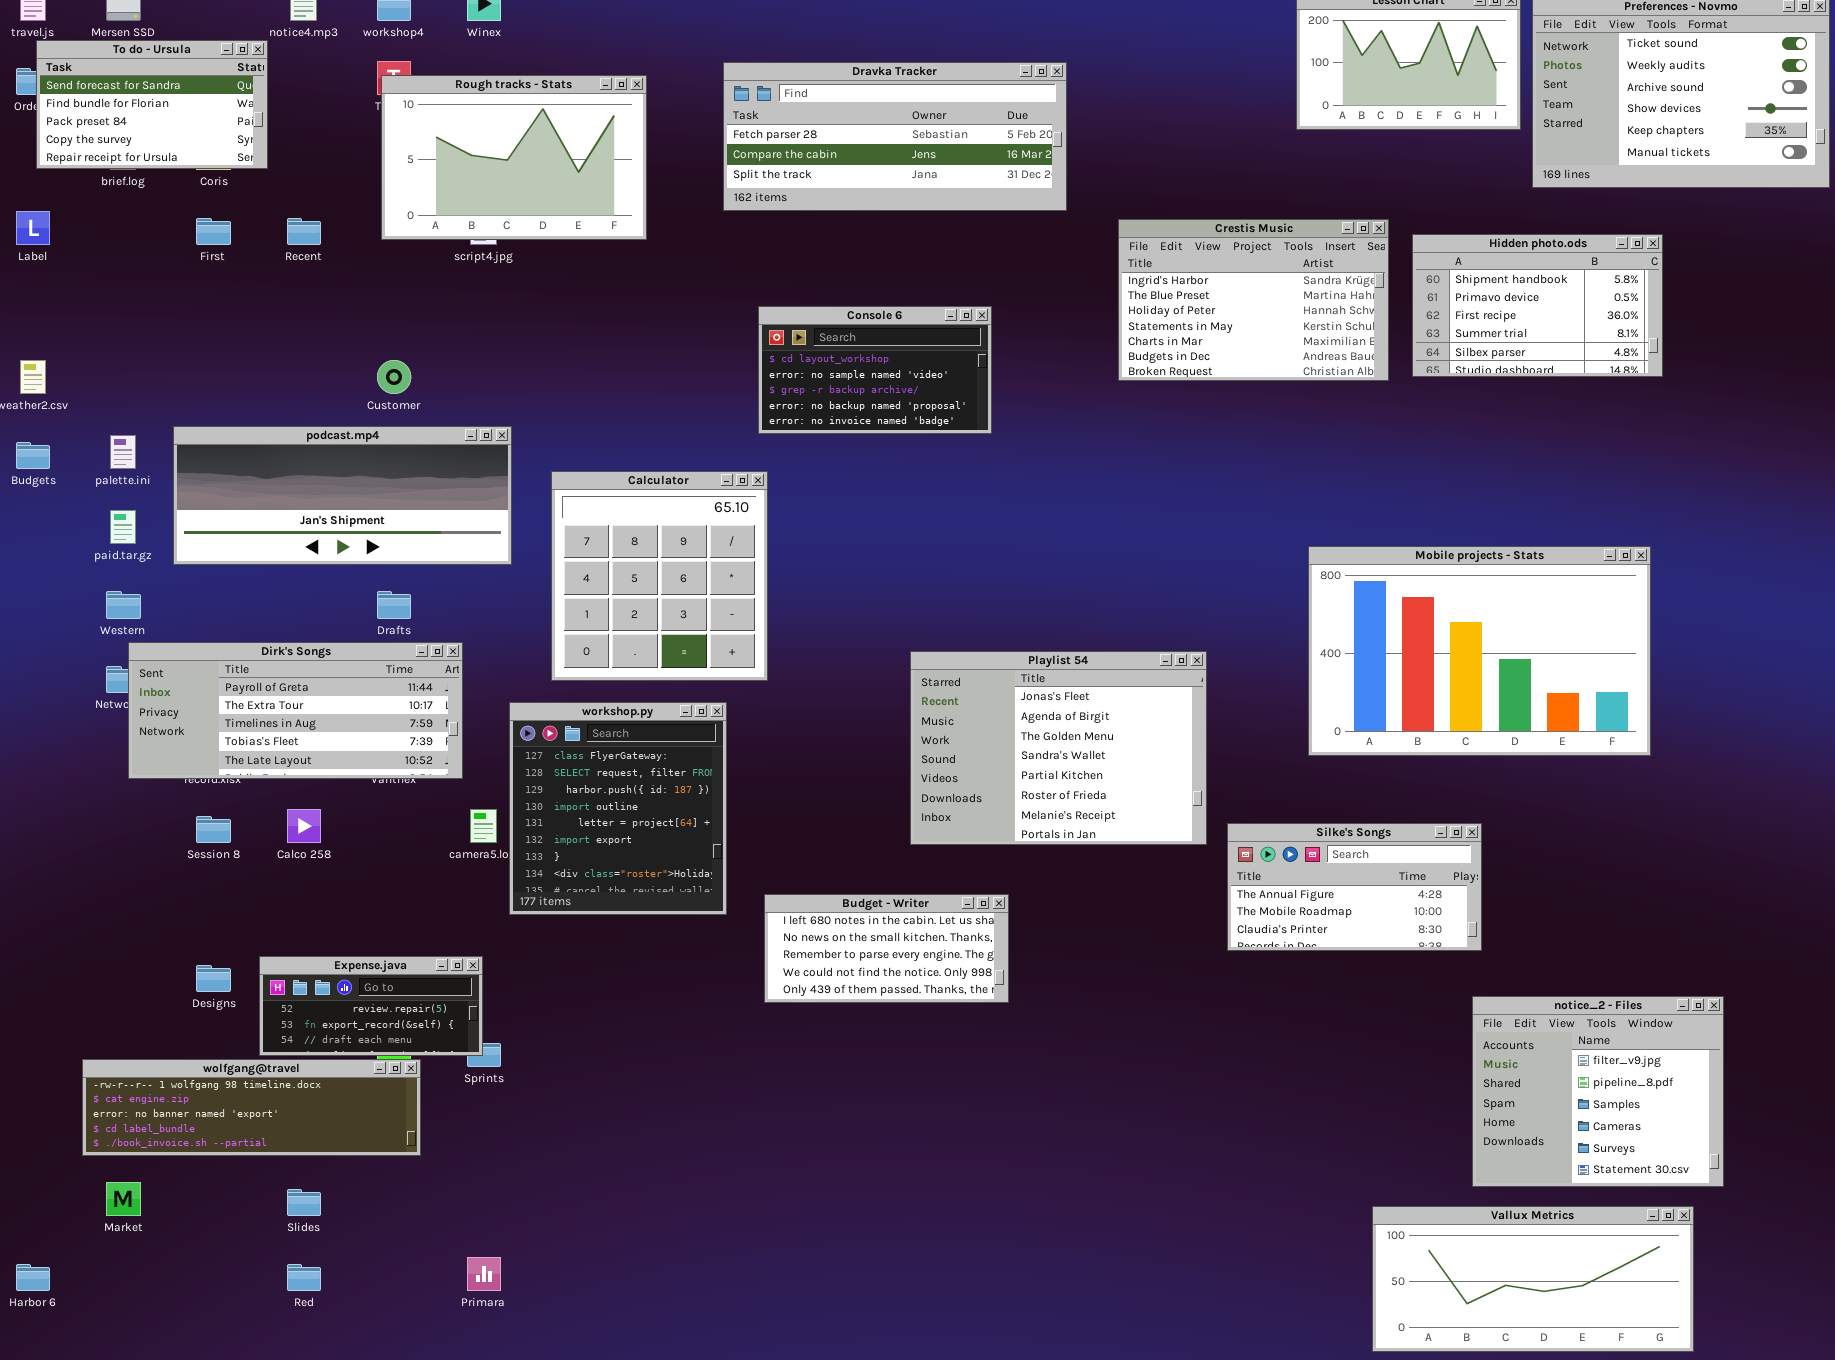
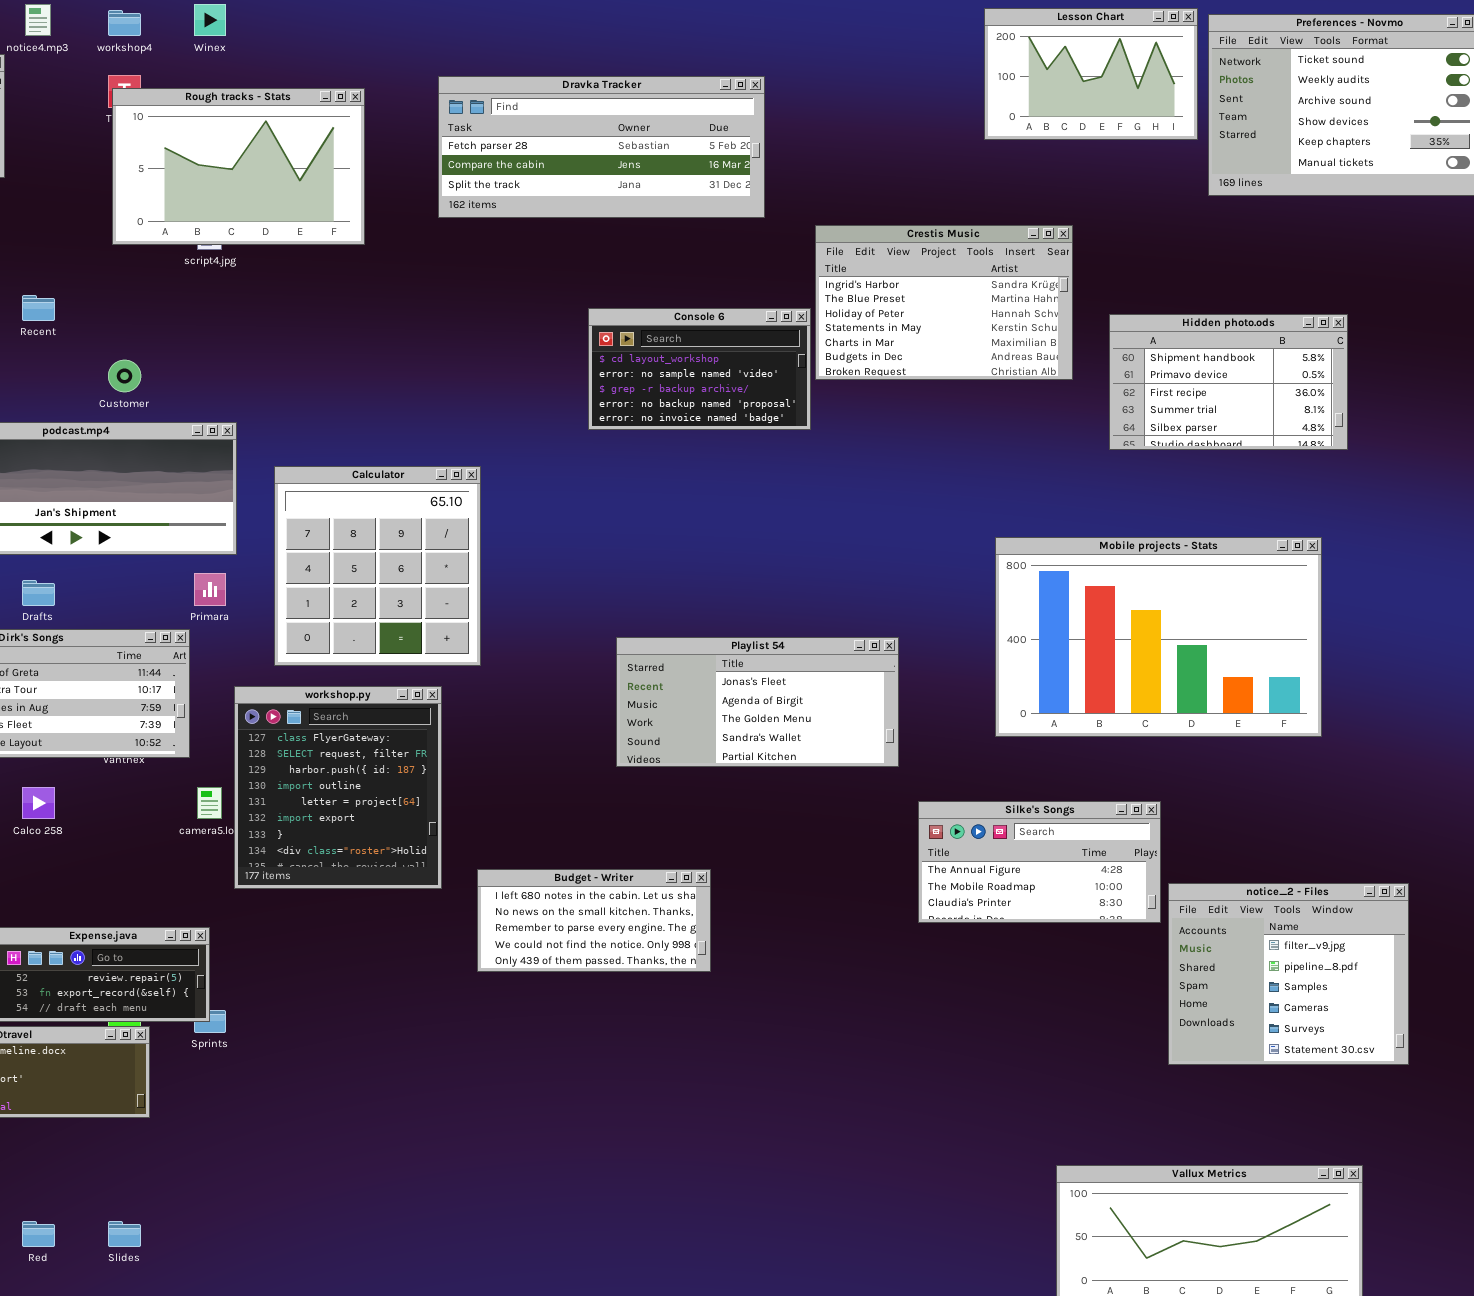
Recent: [287,218,321,245] -> [22,295,55,321], moved
Hidden photo.ods: [1412,234,1663,377] -> [1109,314,1348,450], moved
Console 6: [758,306,992,434] -> [588,308,811,430], moved
Drafts: [377,591,411,619] -> [22,580,55,606], moved
Playlist 54: [910,651,1207,845] -> [616,637,899,767], resized
notice_2 - Files: [1472,996,1724,1187] -> [1168,883,1409,1065], moved
Slides: [287,1189,321,1216] -> [108,1221,141,1247], moved
Primara: [467,1257,501,1291] -> [194,573,226,606], moved

